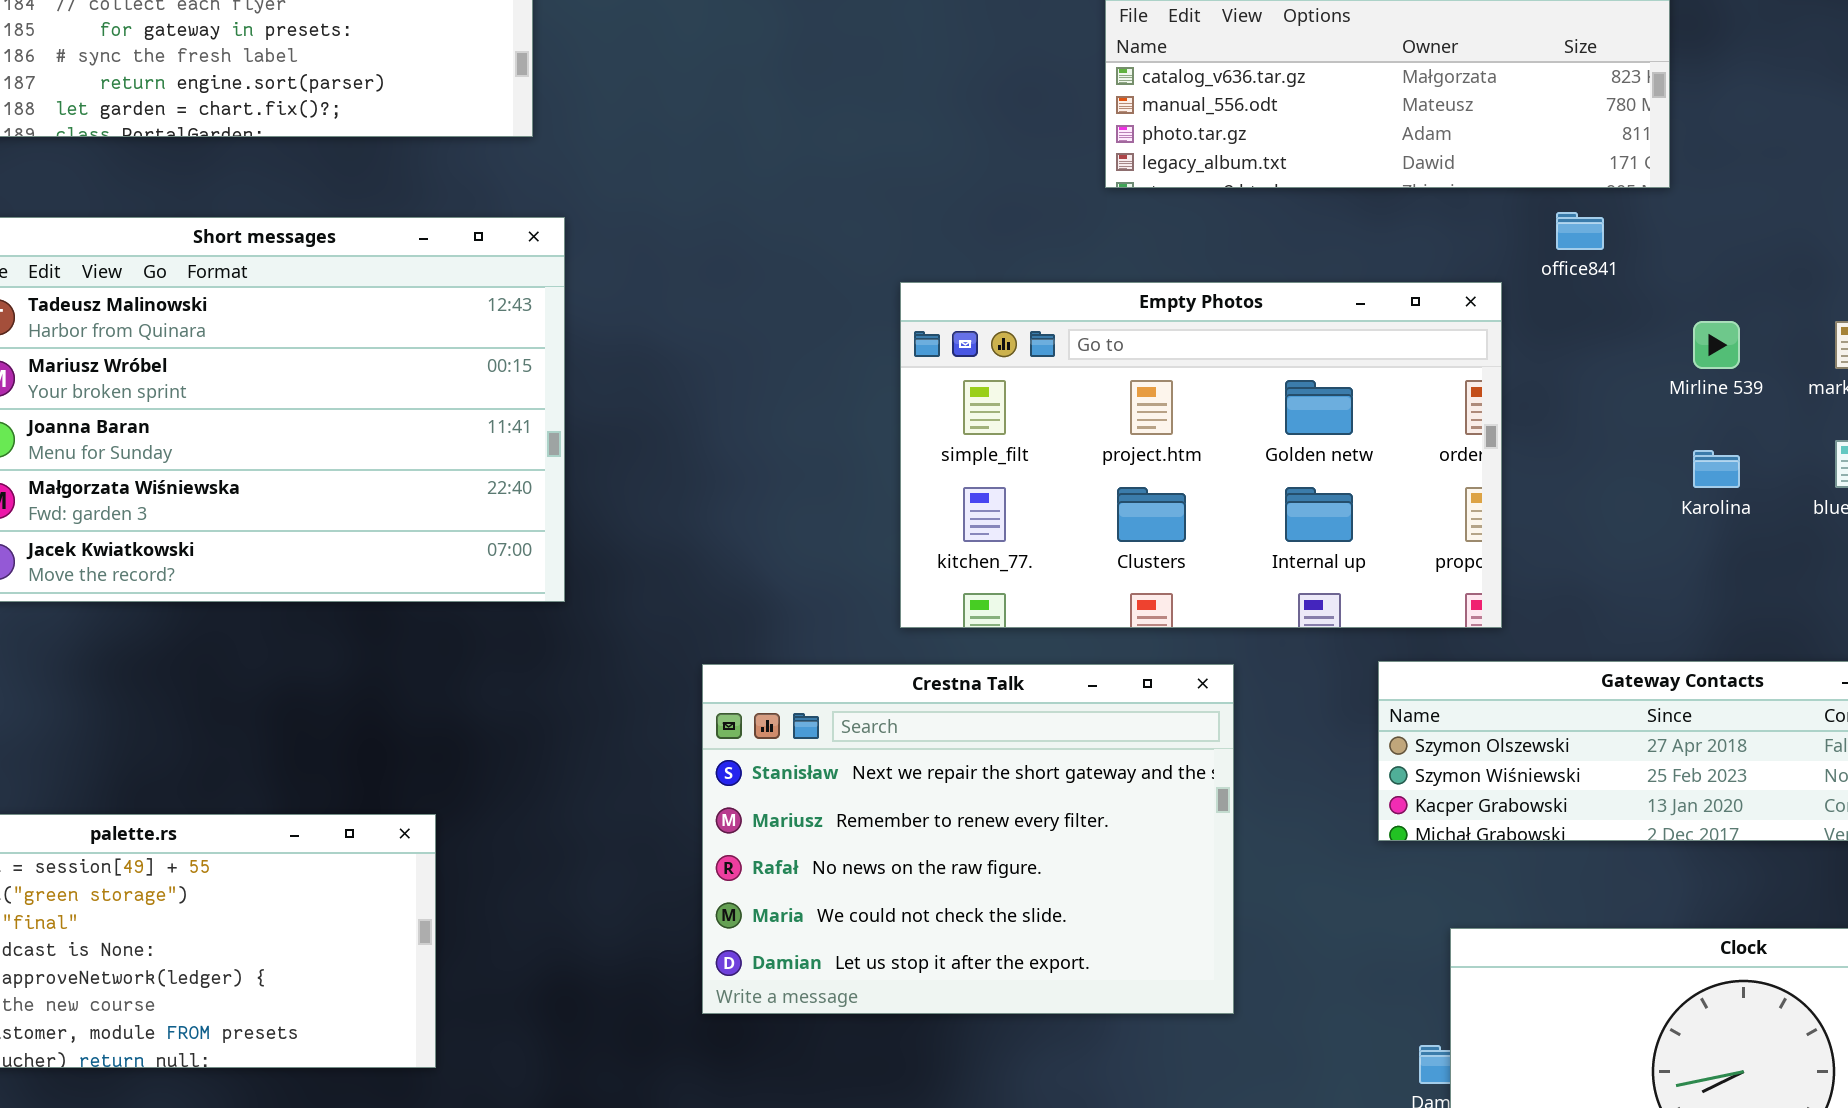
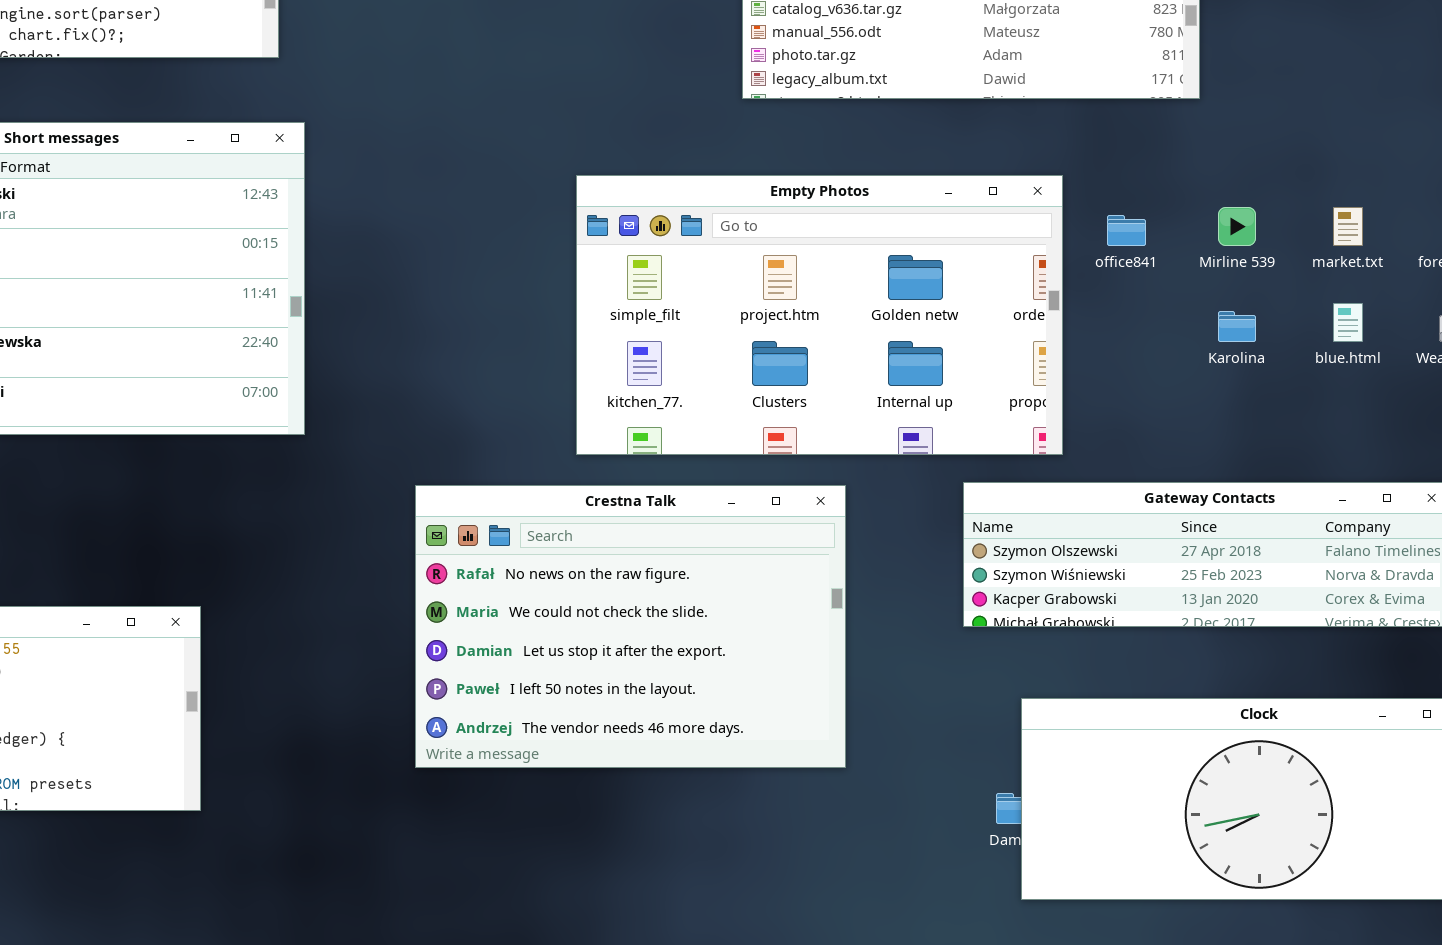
office841: [1556,212,1604,250] -> [1107,215,1146,246], moved
Crestna Talk: [702,664,1234,1014] -> [415,485,846,768], scrolled down 2 rows

